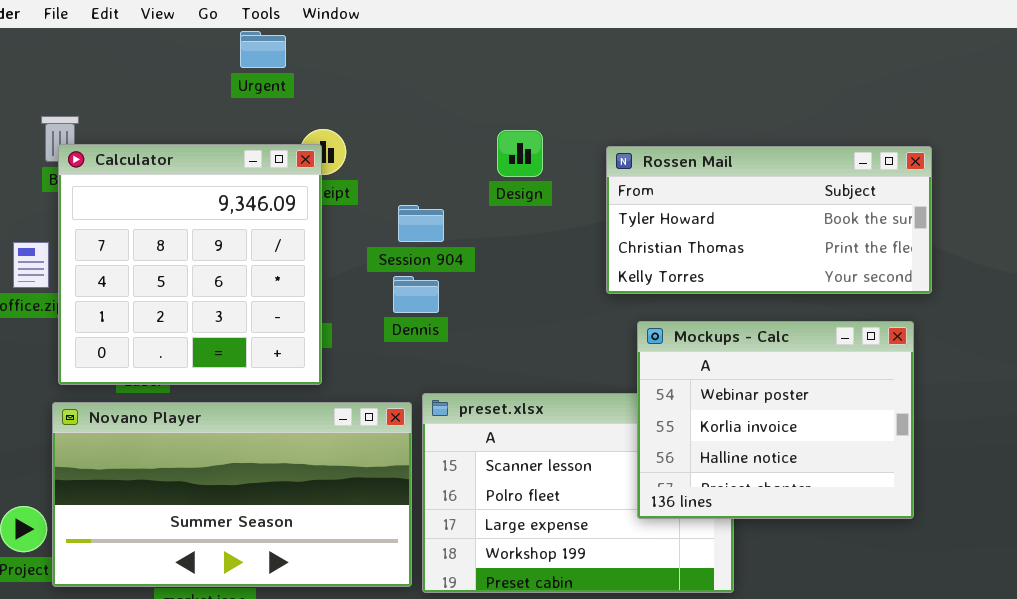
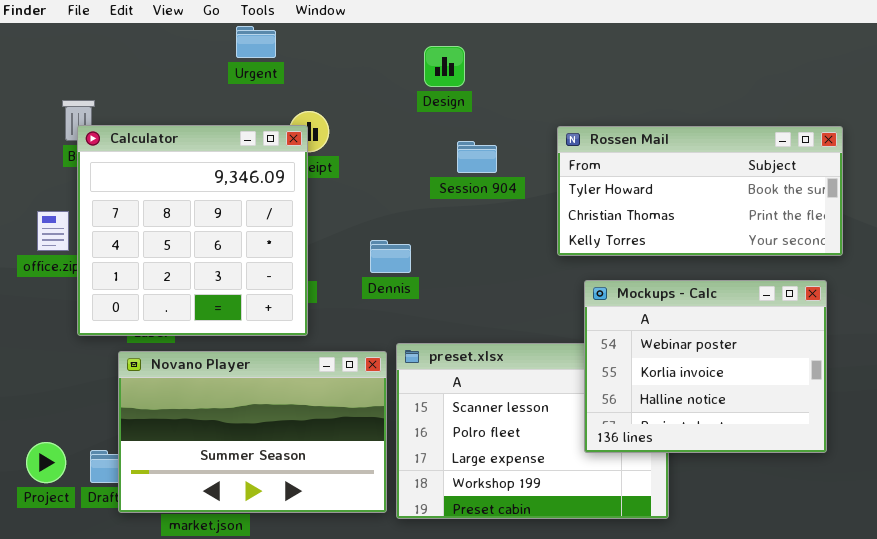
Design: [497,130,543,177] -> [424,46,465,87], moved
Session 904: [398,205,444,242] -> [457,141,497,173], moved
Novano Player: [52,402,412,587] -> [118,351,387,513], resized

